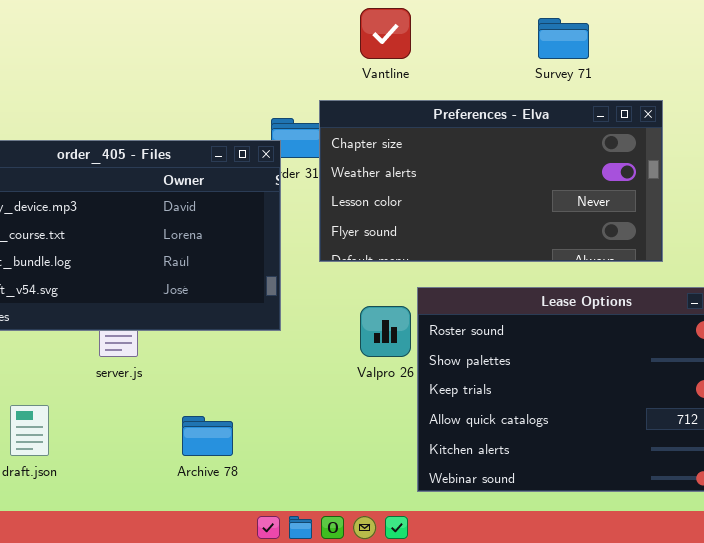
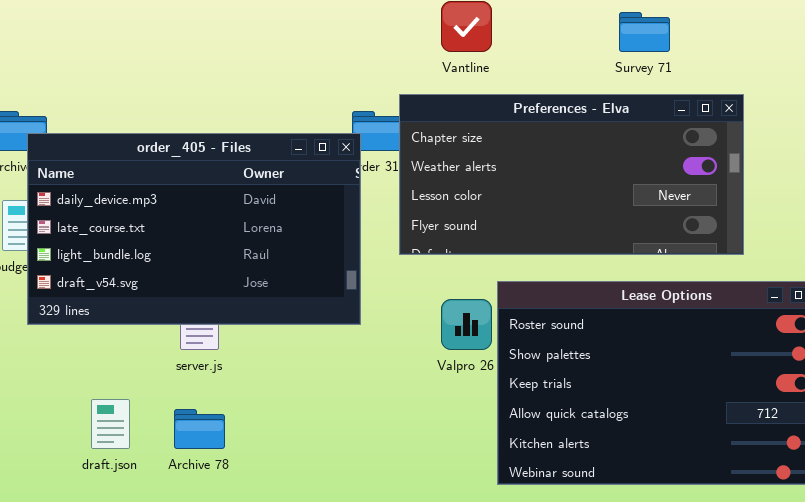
Archive 78: [182,416,233,456] -> [174,409,225,449], moved

